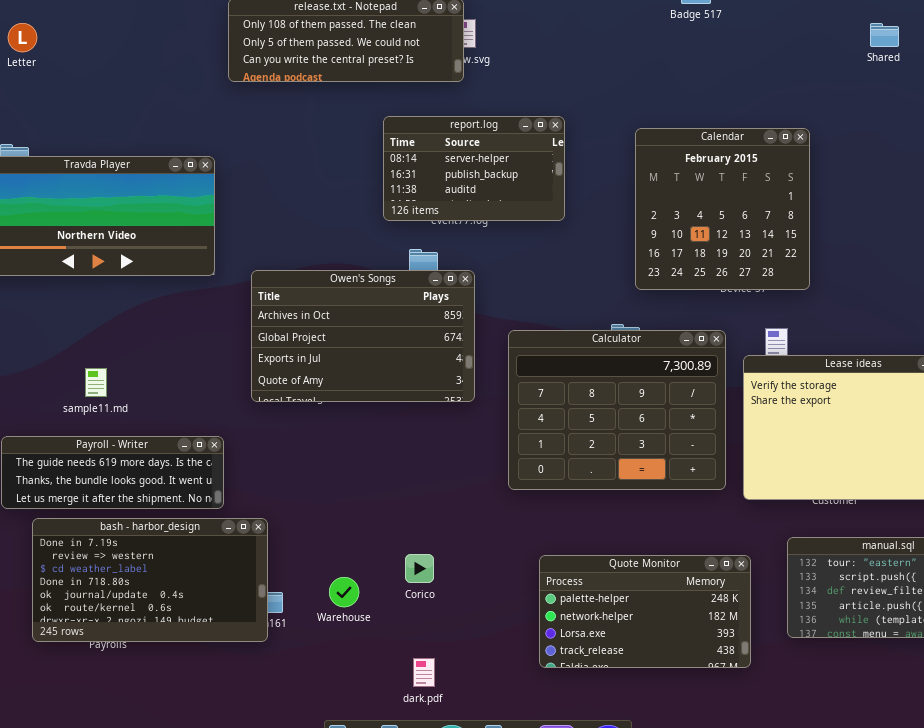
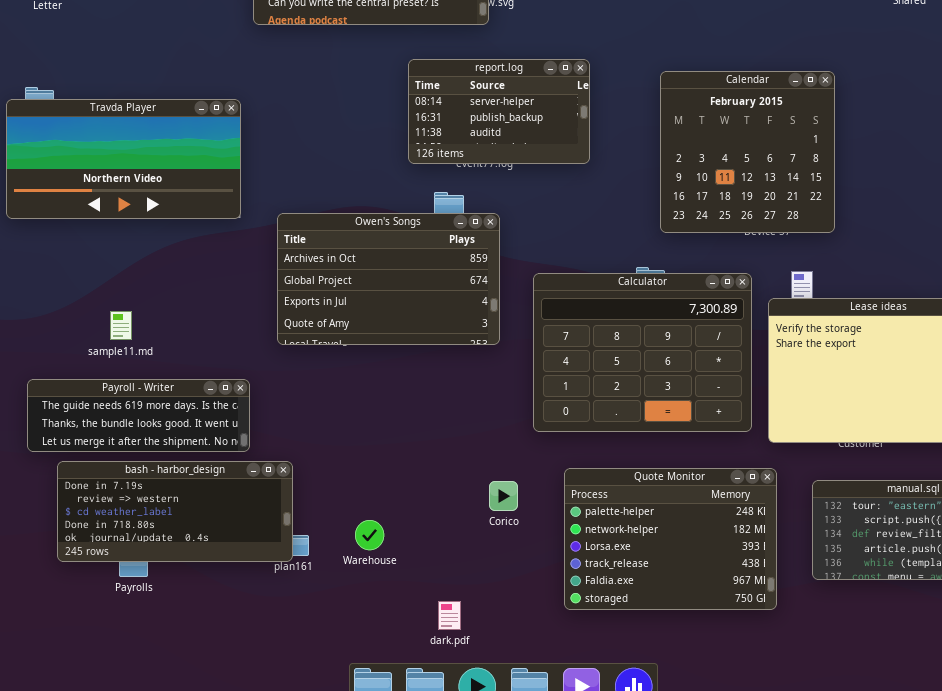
bash - harbor_design: [32,518,268,642] -> [57,461,293,562], resized
Corico: [405,554,434,583] -> [489,481,518,511], moved
Quote Monitor: [539,555,751,668] -> [564,468,777,610], resized

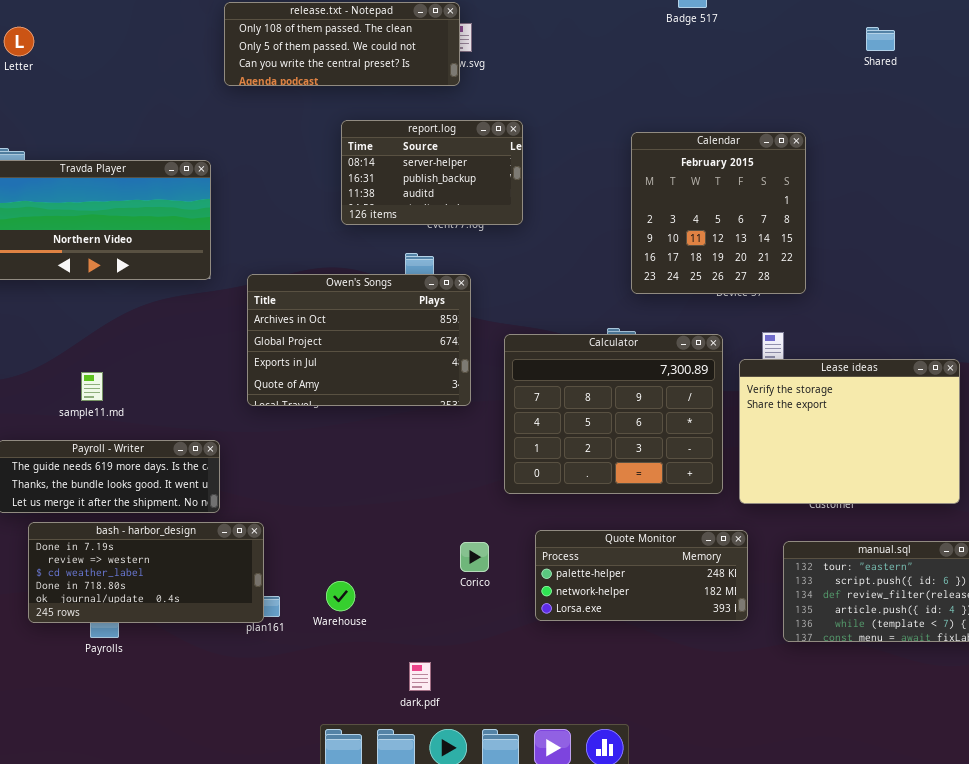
report.log: [408,59,590,164] -> [341,120,523,225], moved
Quote Monitor: [564,468,777,610] -> [535,530,748,621], resized

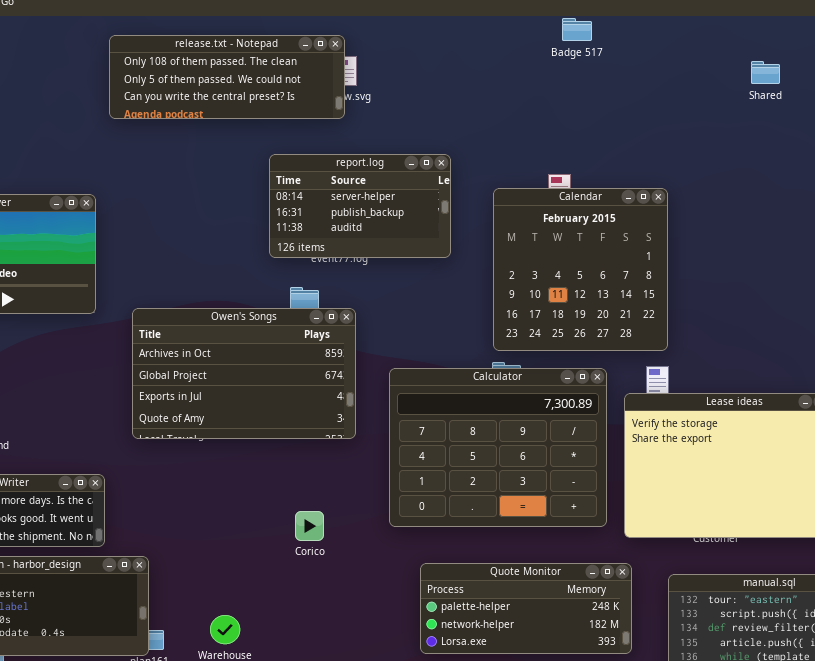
report.log: [341,120,523,225] -> [269,154,451,258], moved
Calendar: [631,132,806,294] -> [493,188,668,351], moved
Corico: [460,542,489,572] -> [295,511,324,541], moved

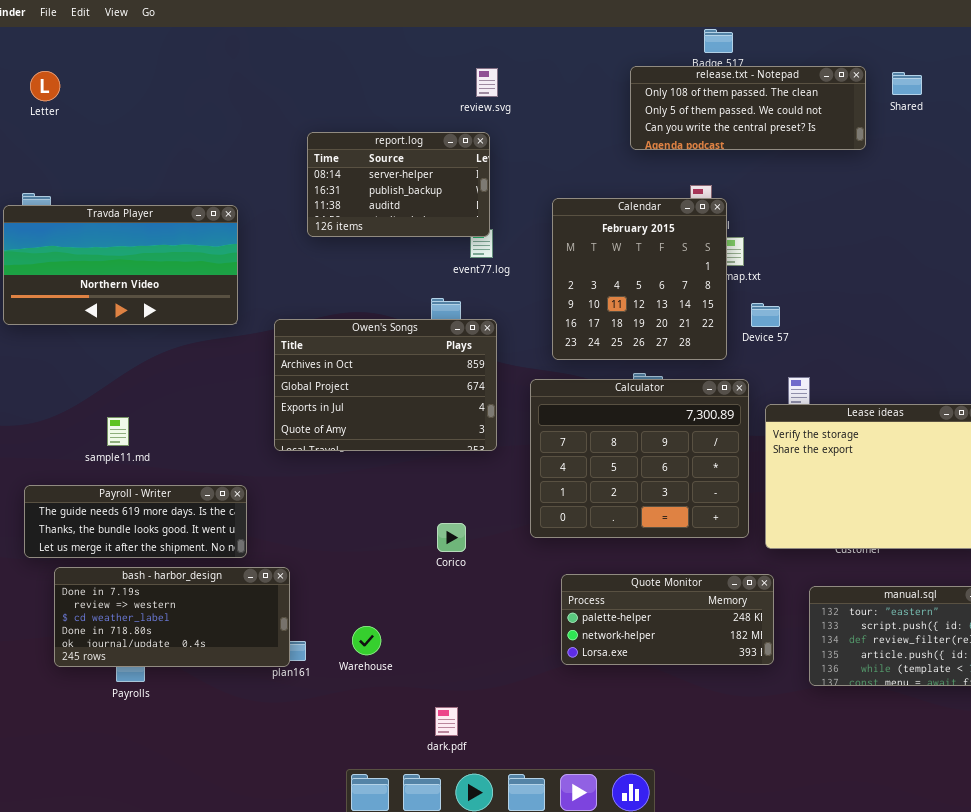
release.txt - Notepad: [109,35,345,119] -> [630,66,866,150], moved
report.log: [269,154,451,258] -> [307,132,490,237], moved
Calendar: [493,188,668,351] -> [552,198,727,360], moved

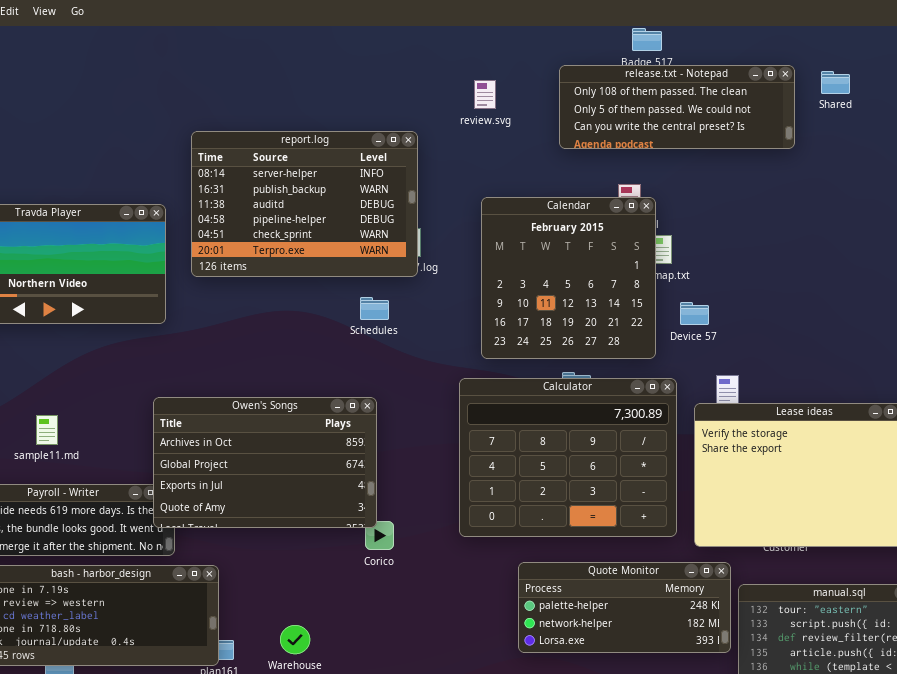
review.svg: [476,68,498,97] -> [474,80,496,109], moved
report.log: [307,132,490,237] -> [191,131,418,277], resized
Owen's Songs: [274,319,497,451] -> [153,397,377,528], moved
Quote Monitor: [561,574,774,665] -> [518,562,731,653], moved

